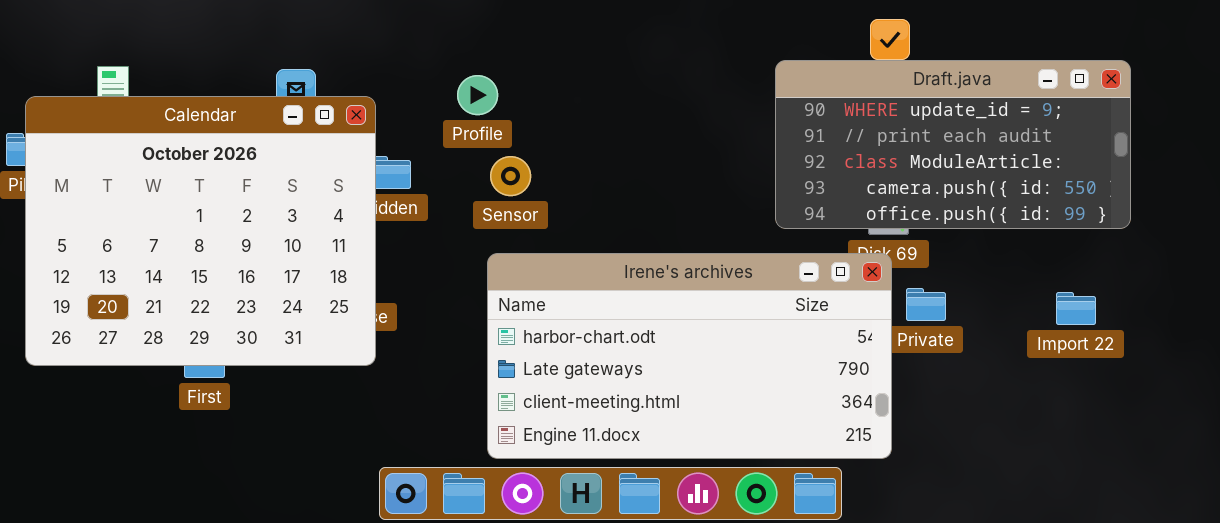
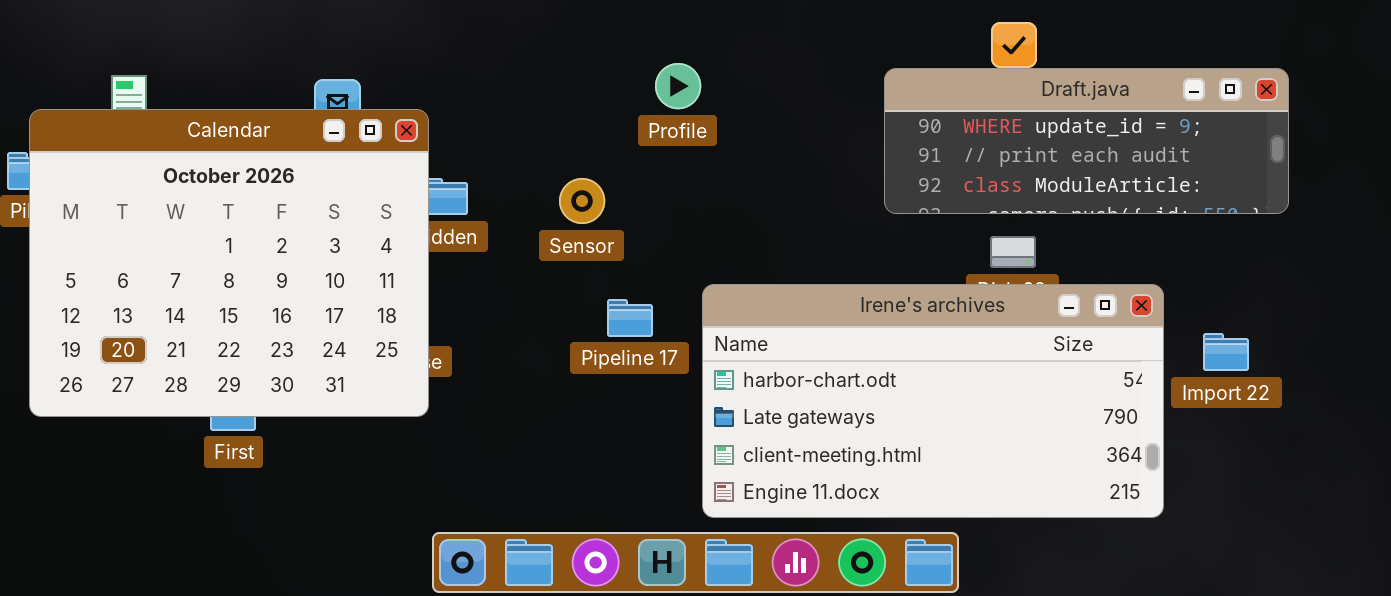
Draft.java: [775,60,1131,229] -> [884,68,1289,214], resized
Profile: [457,75,498,115] -> [655,63,701,109], moved
Irene's archives: [487,253,892,459] -> [702,284,1164,518], moved

